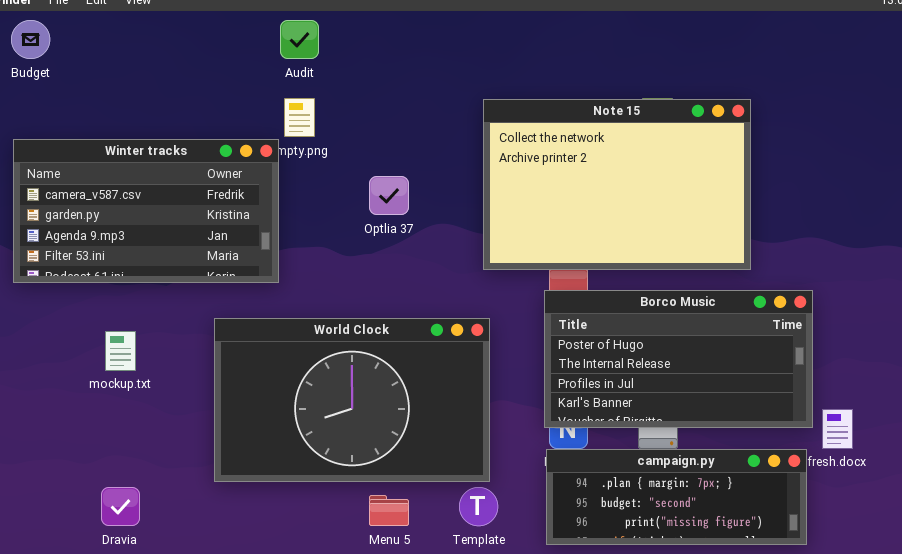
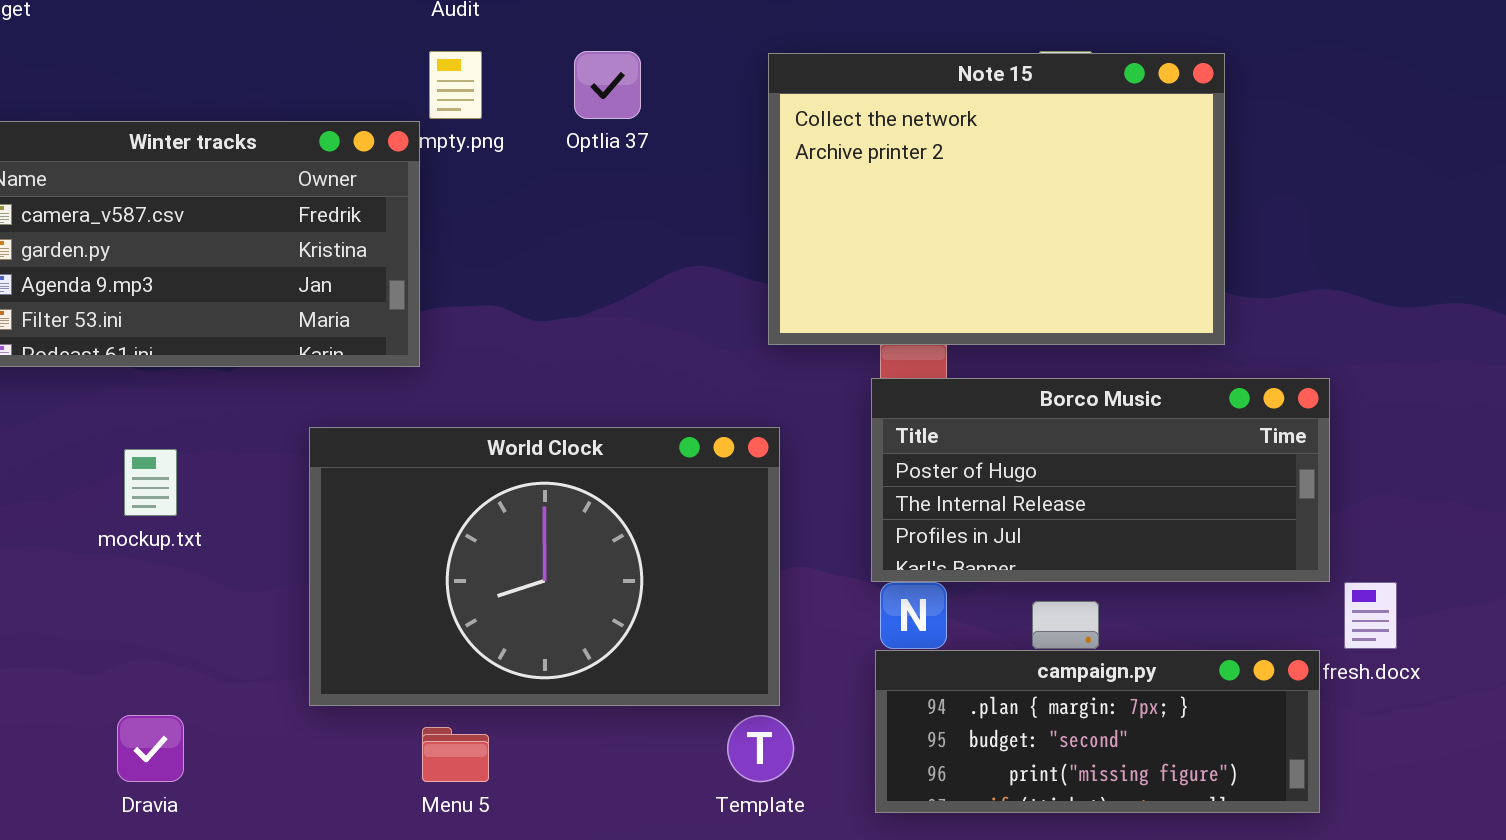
Optlia 37: [369,176,409,215] -> [574,51,641,119], moved
Borco Music: [544,290,813,428] -> [871,378,1330,582], resized
Menu 5: [369,495,409,526] -> [422,727,489,782], moved

